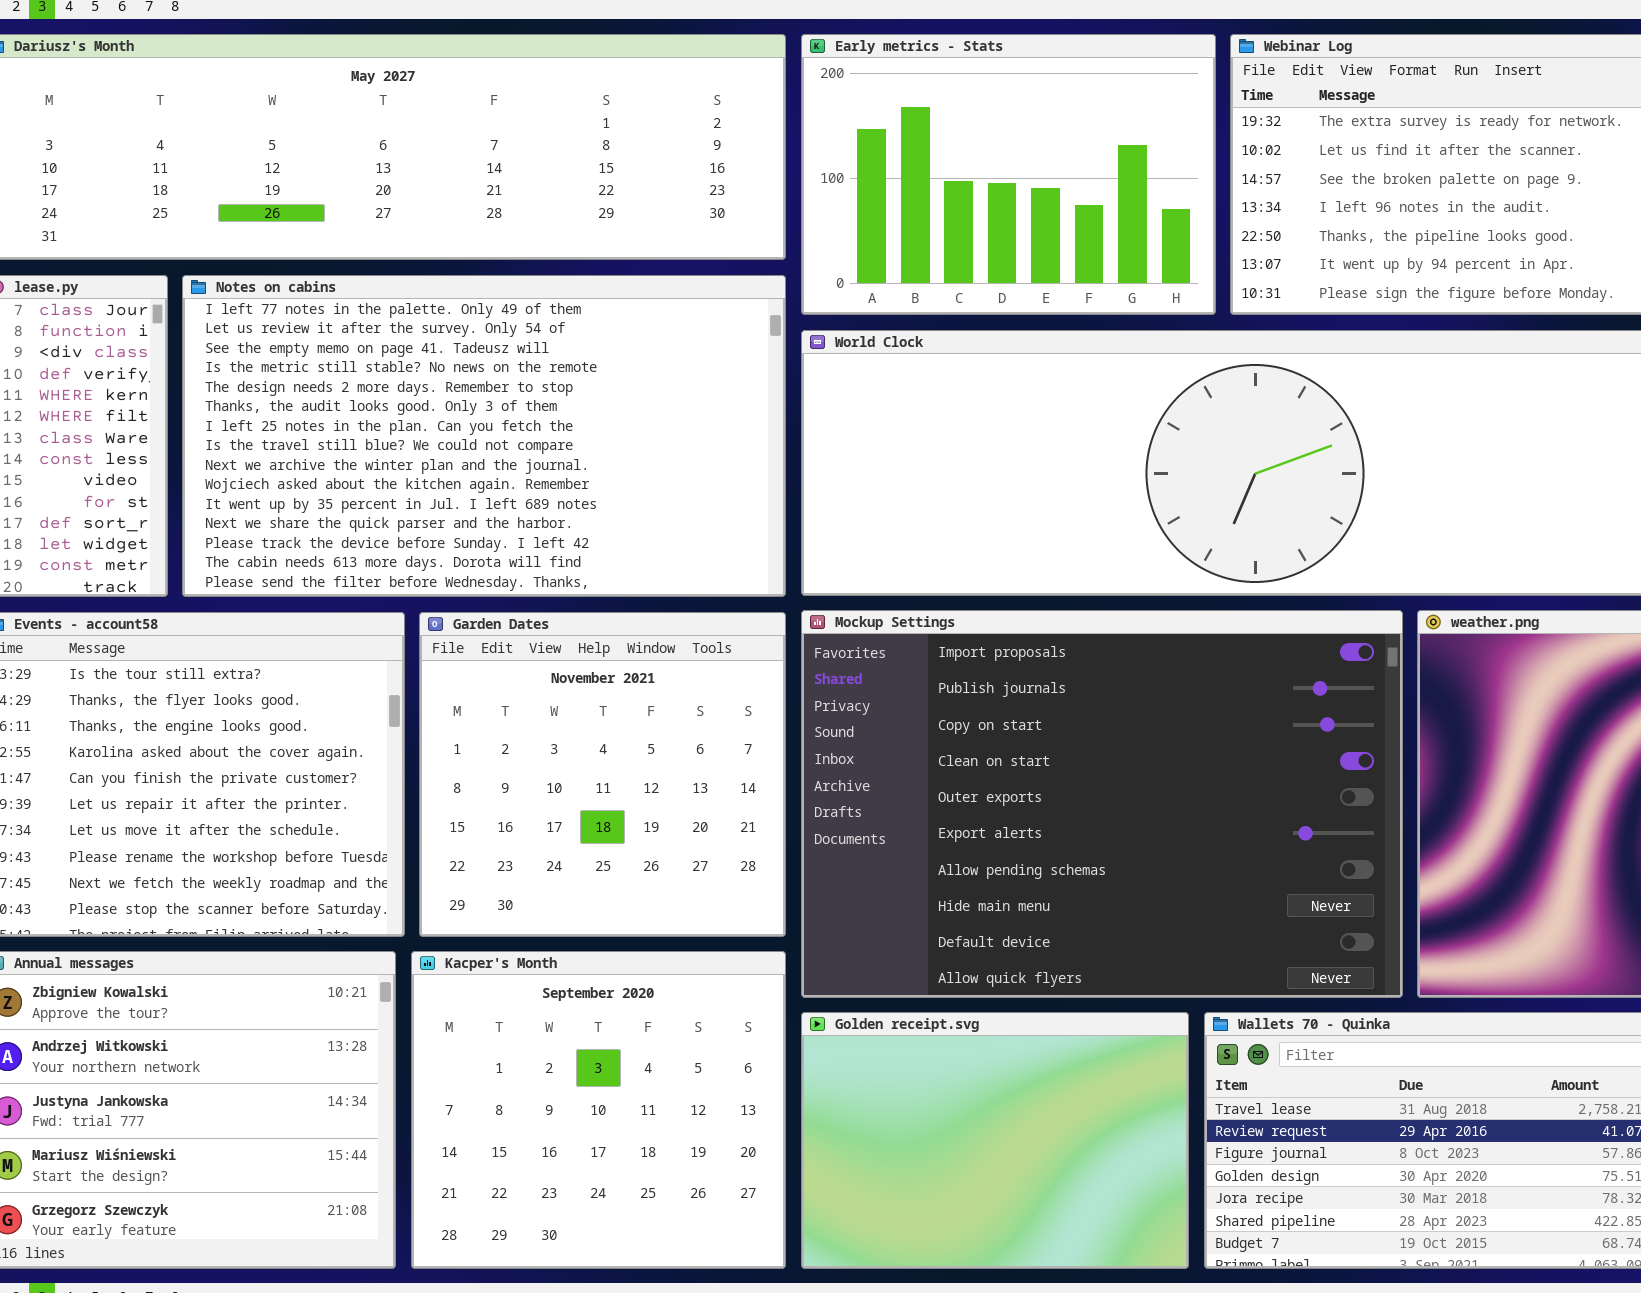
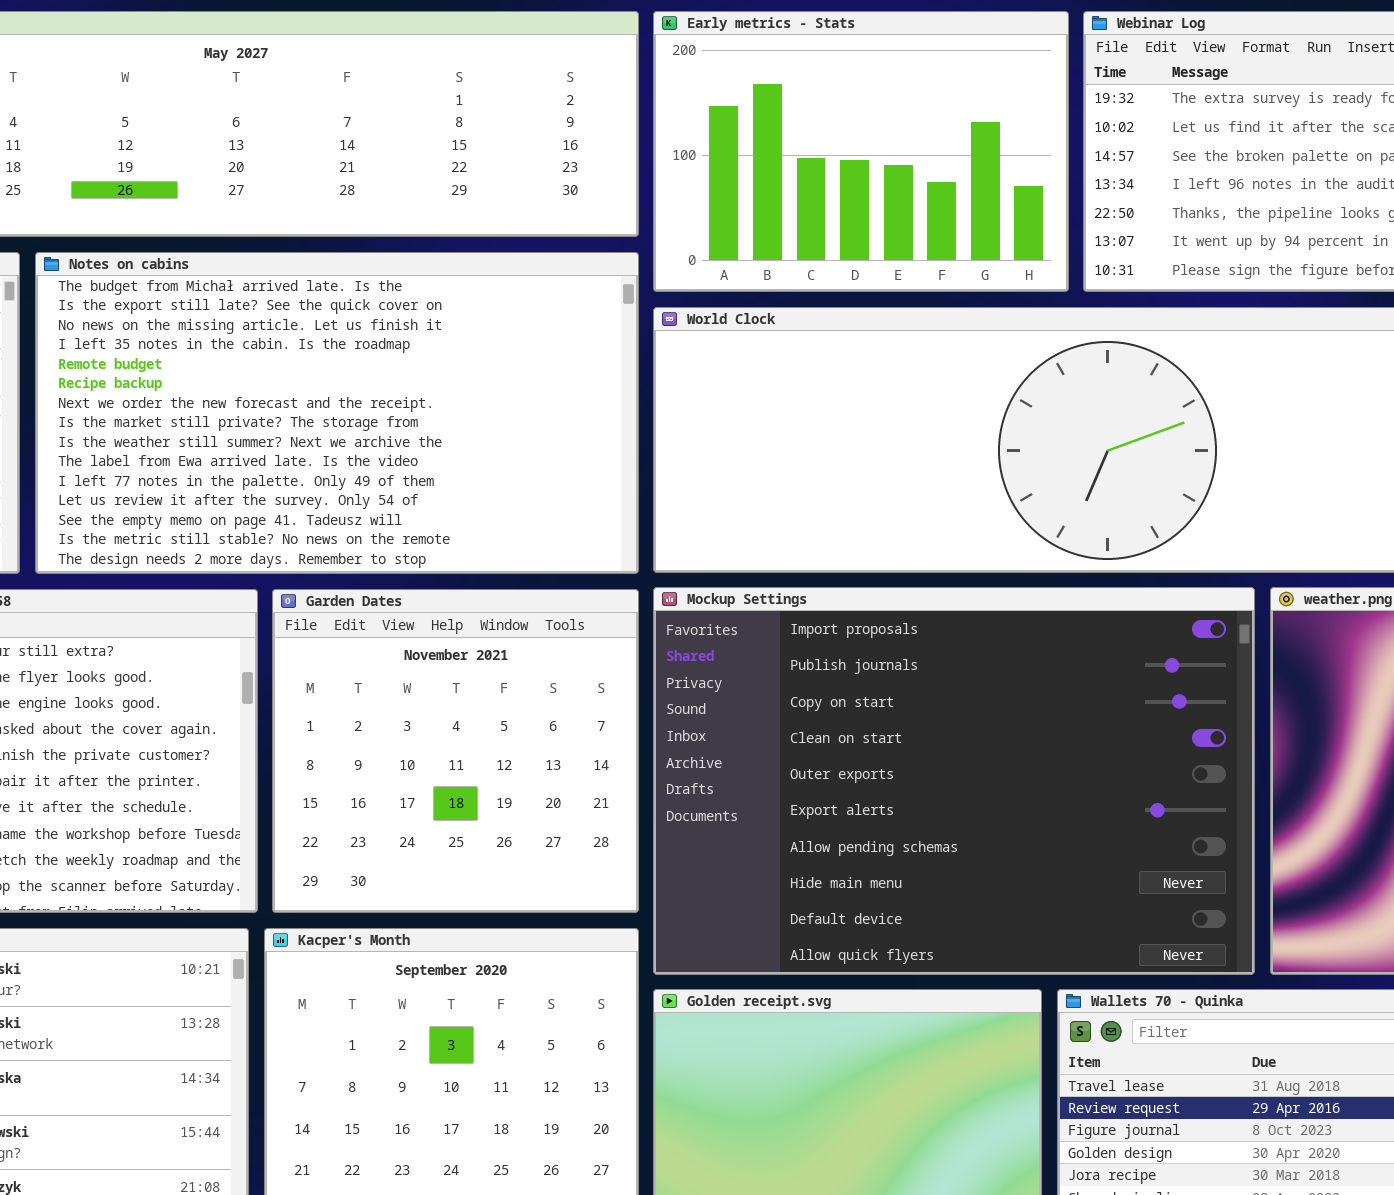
Notes on cabins: [182,275,786,597] -> [35,252,639,574], scrolled up 10 rows

